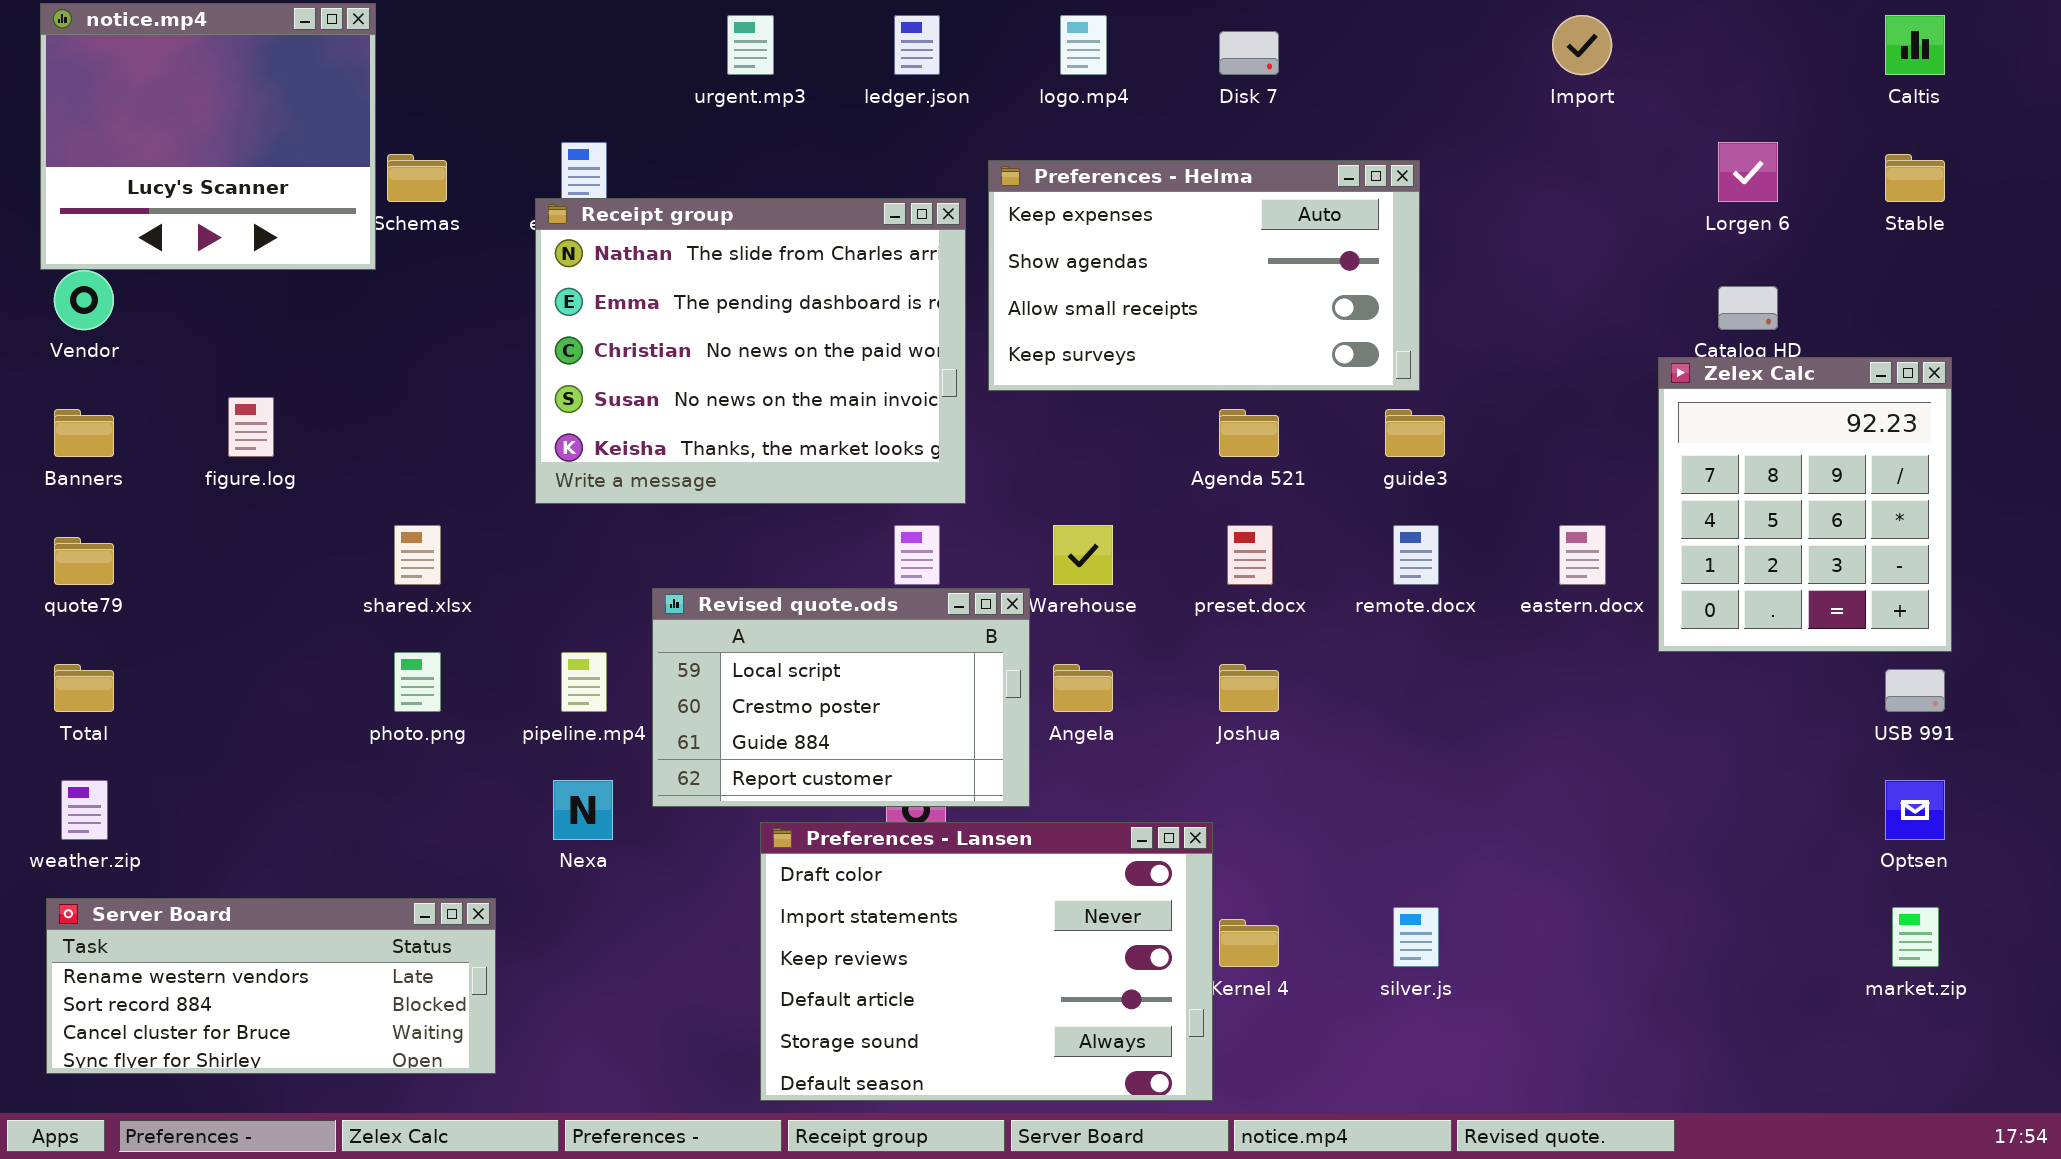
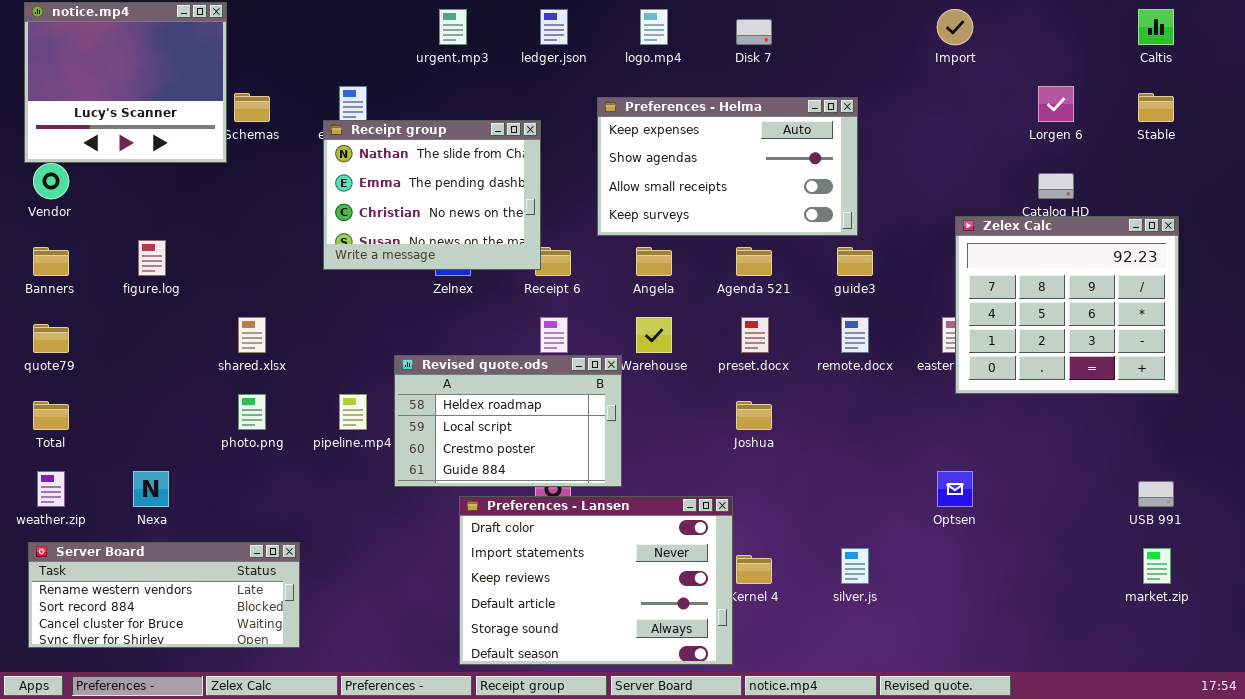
Receipt group: [535,198,966,504] -> [323,120,541,270], resized
Zelex Calc: [1658,357,1952,652] -> [955,216,1179,394], resized
Revised quote.ods: [652,588,1030,807] -> [394,355,622,487], scrolled up 1 row
Angela: [1053,664,1113,712] -> [636,247,672,276], moved
USB 991: [1885,669,1945,712] -> [1138,481,1174,507], moved
Nexa: [553,780,613,840] -> [133,471,169,507], moved
Optsen: [1885,780,1945,840] -> [937,471,973,507], moved

